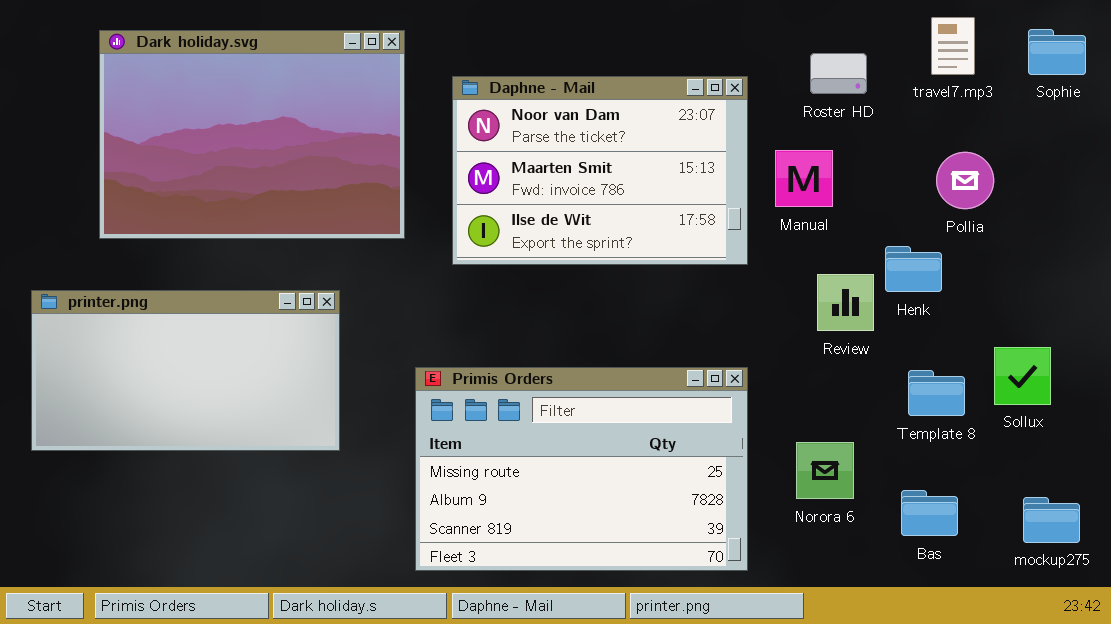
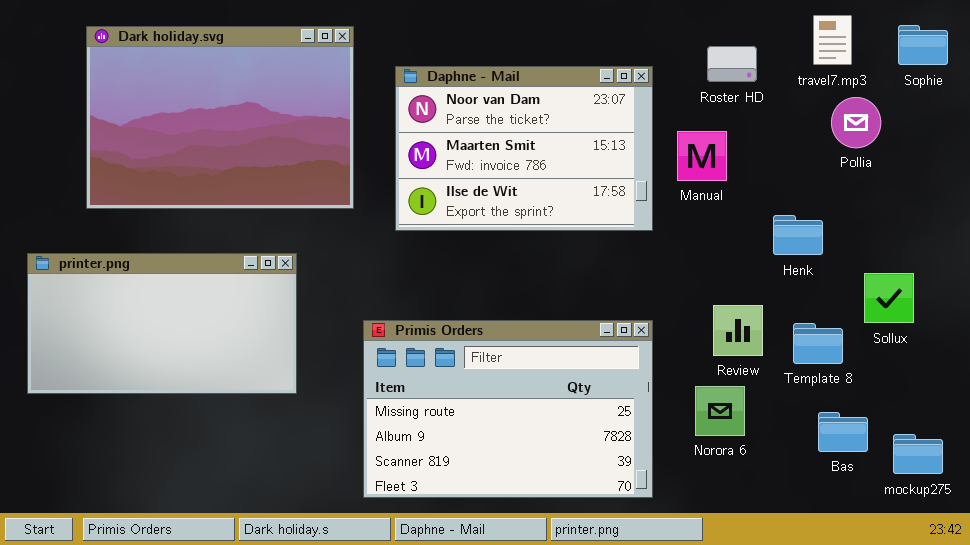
Pollia: [936,152,994,209] -> [831,97,881,148], moved
Review: [817,274,874,331] -> [713,305,763,356], moved
Sollux: [994,347,1051,405] -> [864,273,914,323], moved
Bas: [901,490,958,536] -> [818,412,868,452], moved

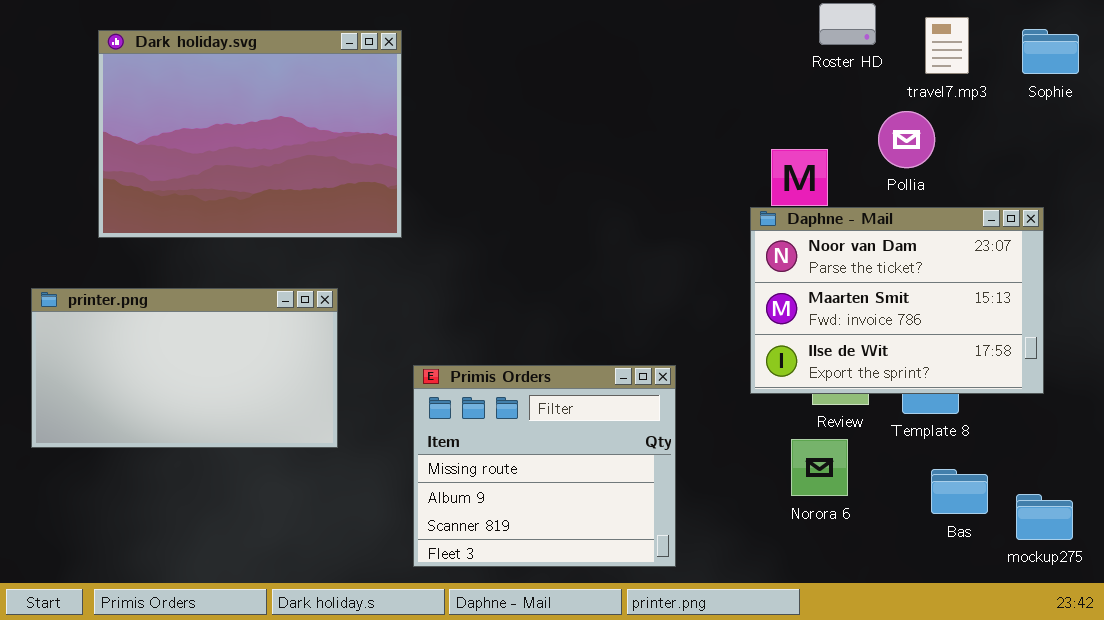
Roster HD: [707,46,757,82] -> [819,3,876,45], moved
Daphne - Mail: [395,66,653,231] -> [750,207,1044,394], moved
Pollia: [831,97,881,148] -> [878,111,935,168], moved
Primis Orders: [363,320,653,498] -> [413,365,676,567], resized

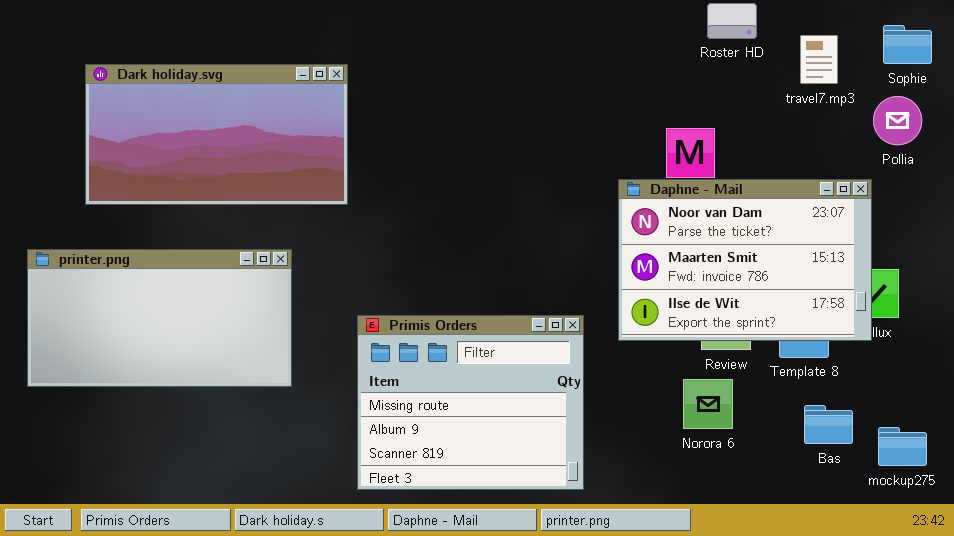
travel7.mp3: [925,17,969,74] -> [800,35,838,84], moved
Dark holiday.svg: [98,30,402,238] -> [85,64,348,205], resized
Pollia: [878,111,935,168] -> [873,96,922,145], moved
Daphne - Mail: [750,207,1044,394] -> [618,179,872,341], moved

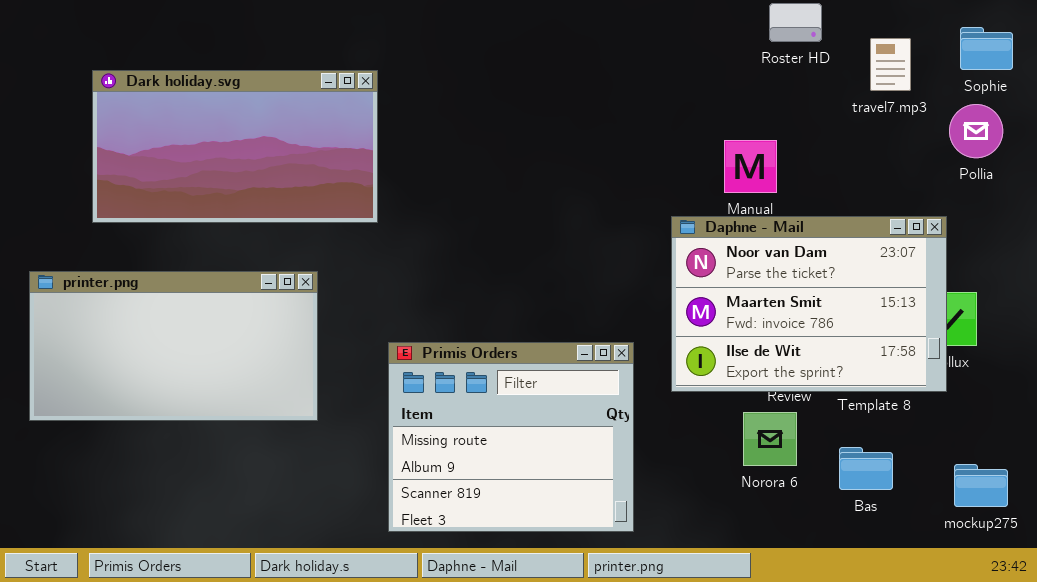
Daphne - Mail: [618,179,872,341] -> [671,216,947,392], moved
Bas: [804,405,853,444] -> [839,447,893,490], moved

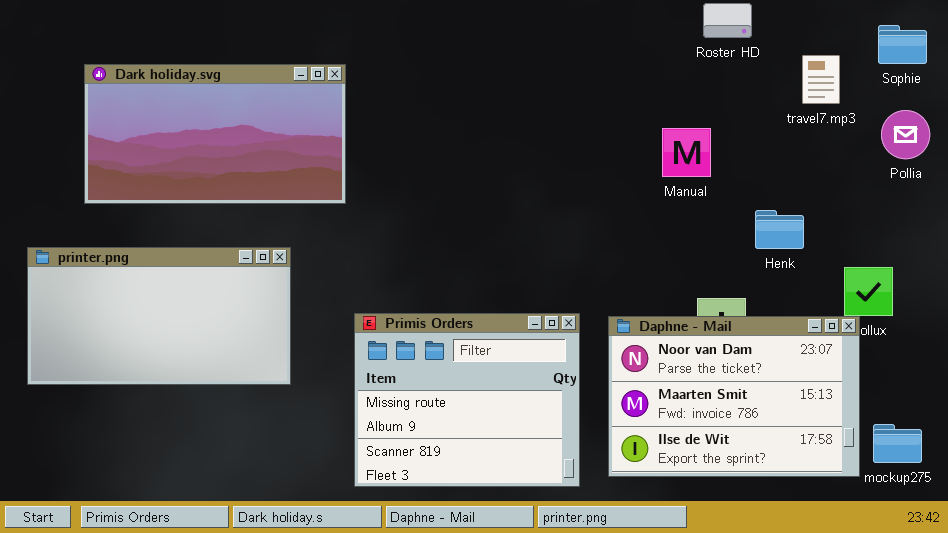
travel7.mp3: [870,38,911,91] -> [802,55,840,104], moved
Pollia: [949,104,1003,158] -> [881,110,930,159], moved
Daphne - Mail: [671,216,947,392] -> [608,316,860,477], moved

